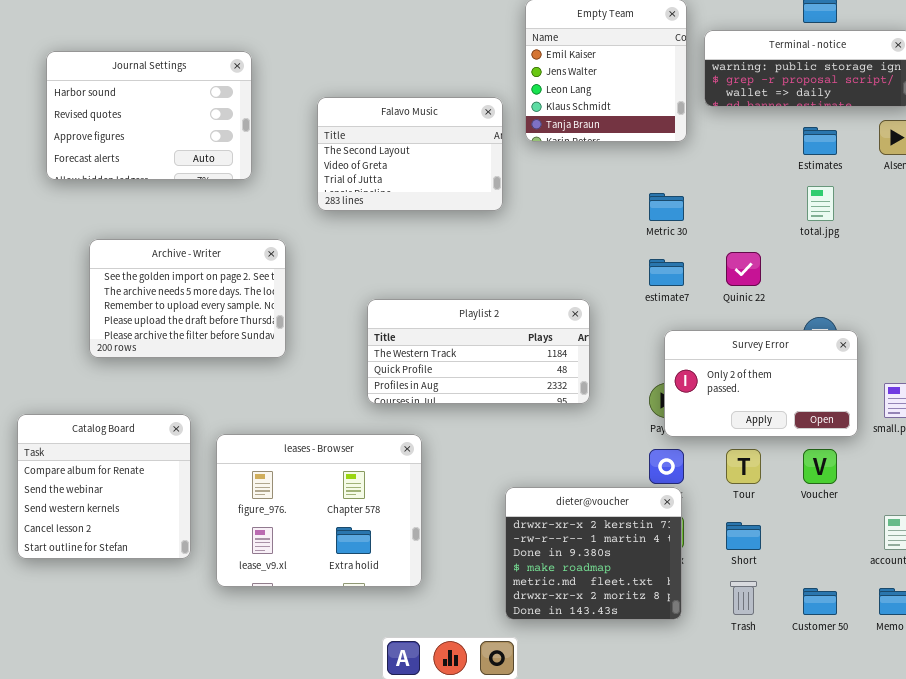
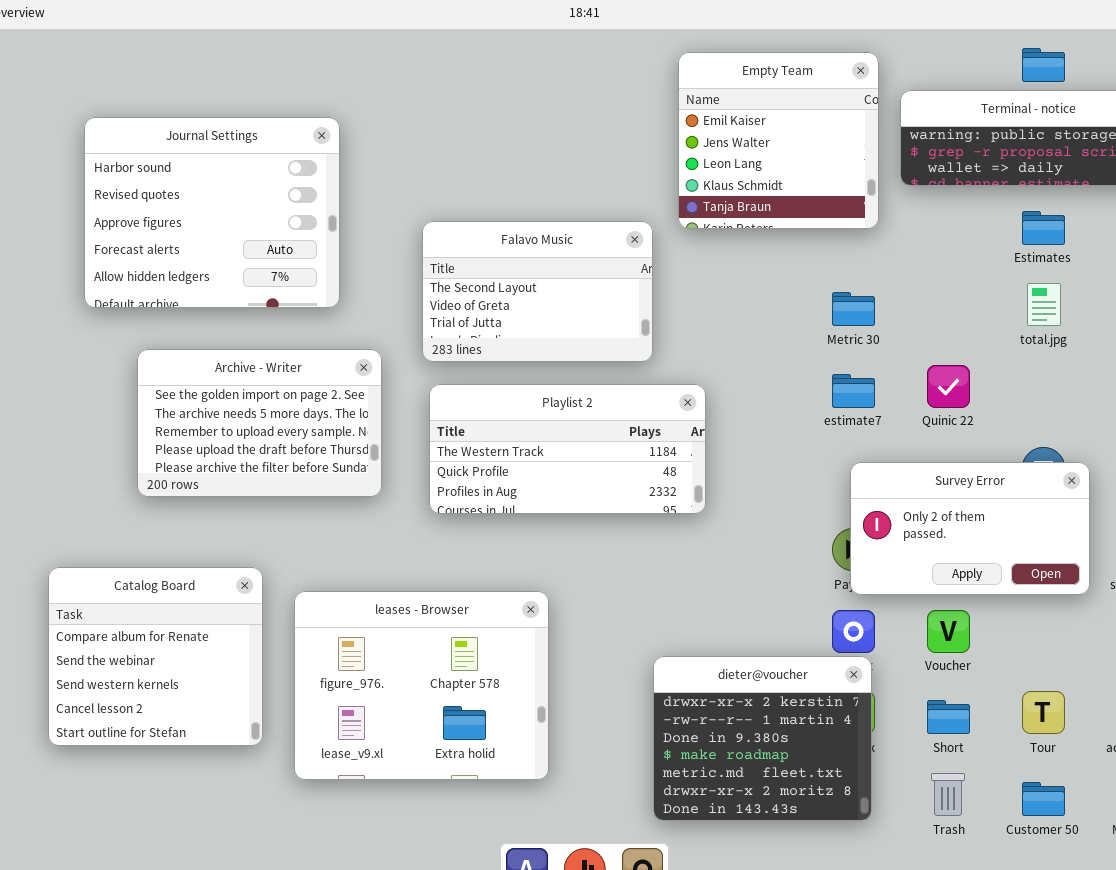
Journal Settings: [46,51,252,180] -> [84,117,340,308], resized
Falavo Music: [317,97,503,211] -> [422,221,653,362], moved
Playlist 2: [367,299,590,404] -> [429,384,706,514], moved
Tour: [726,449,761,484] -> [1022,691,1065,734], moved
Voucher: [803,449,837,484] -> [927,610,970,653], moved

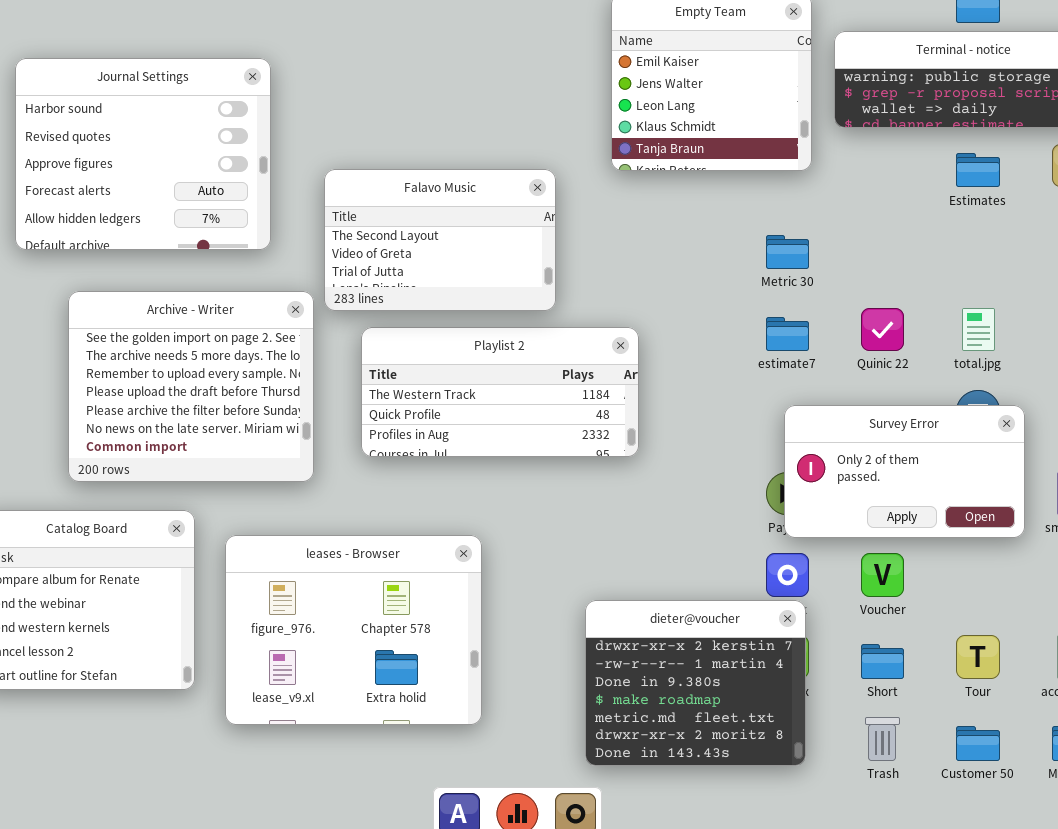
Falavo Music: [422,221,653,362] -> [324,169,556,311], moved
total.jpg: [1027,283,1061,326] -> [962,308,995,351], moved
Archive - Writer: [137,349,382,497] -> [68,291,314,482], resized

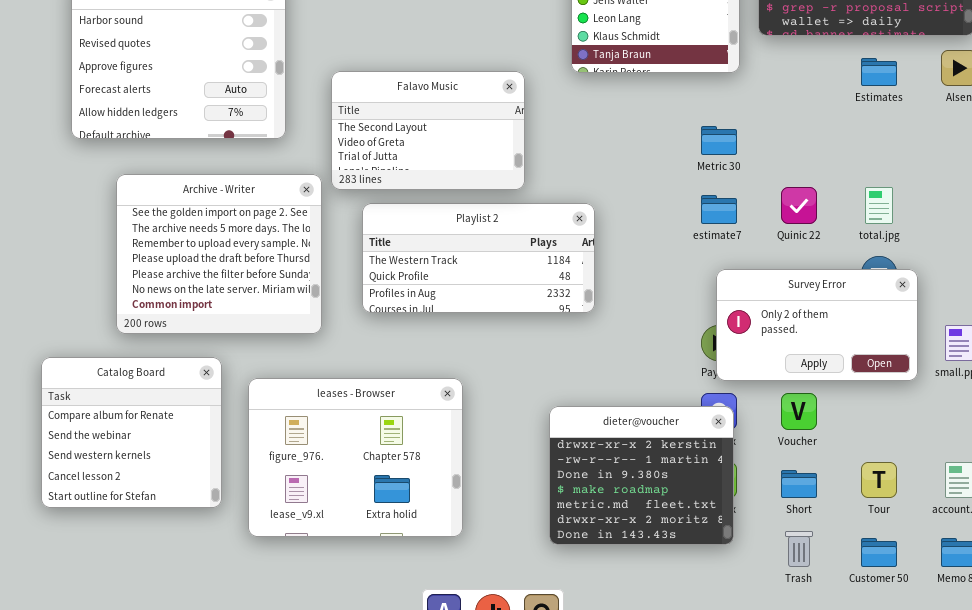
dieter@voucher: [585,600,806,766] -> [549,406,734,545], moved

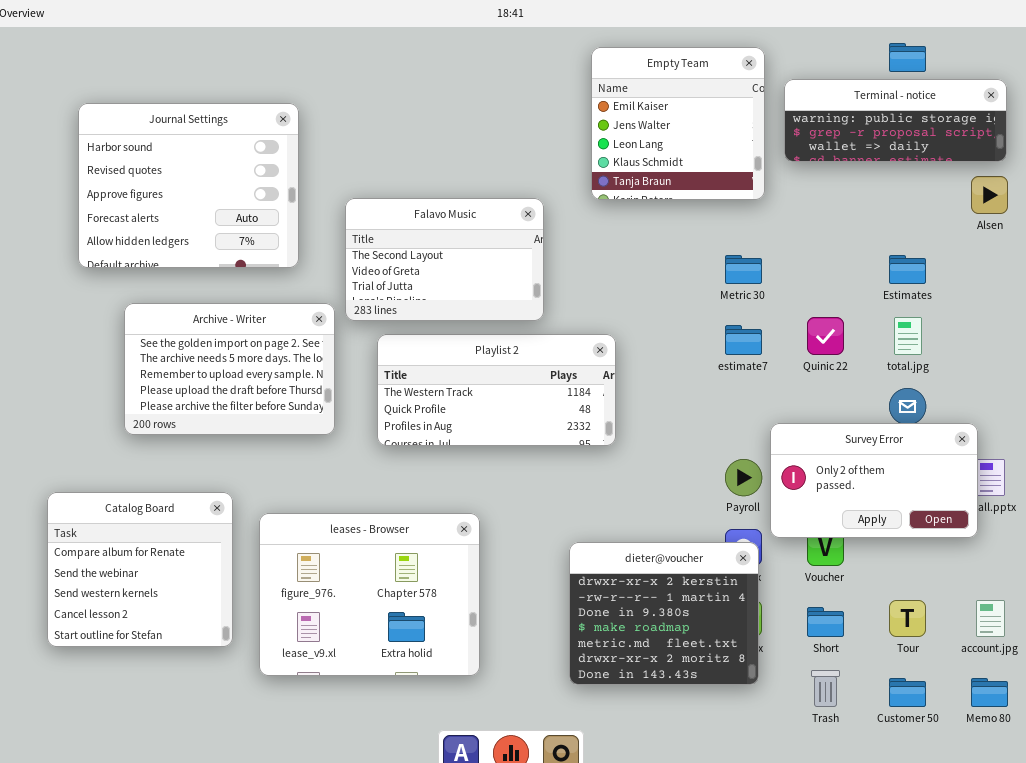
Estimates: [861,58,897,86] -> [889,255,926,284], moved
Archive - Writer: [116,174,322,334] -> [124,303,335,435], resized
Survey Error: [716,269,918,381] -> [770,423,978,538], moved

